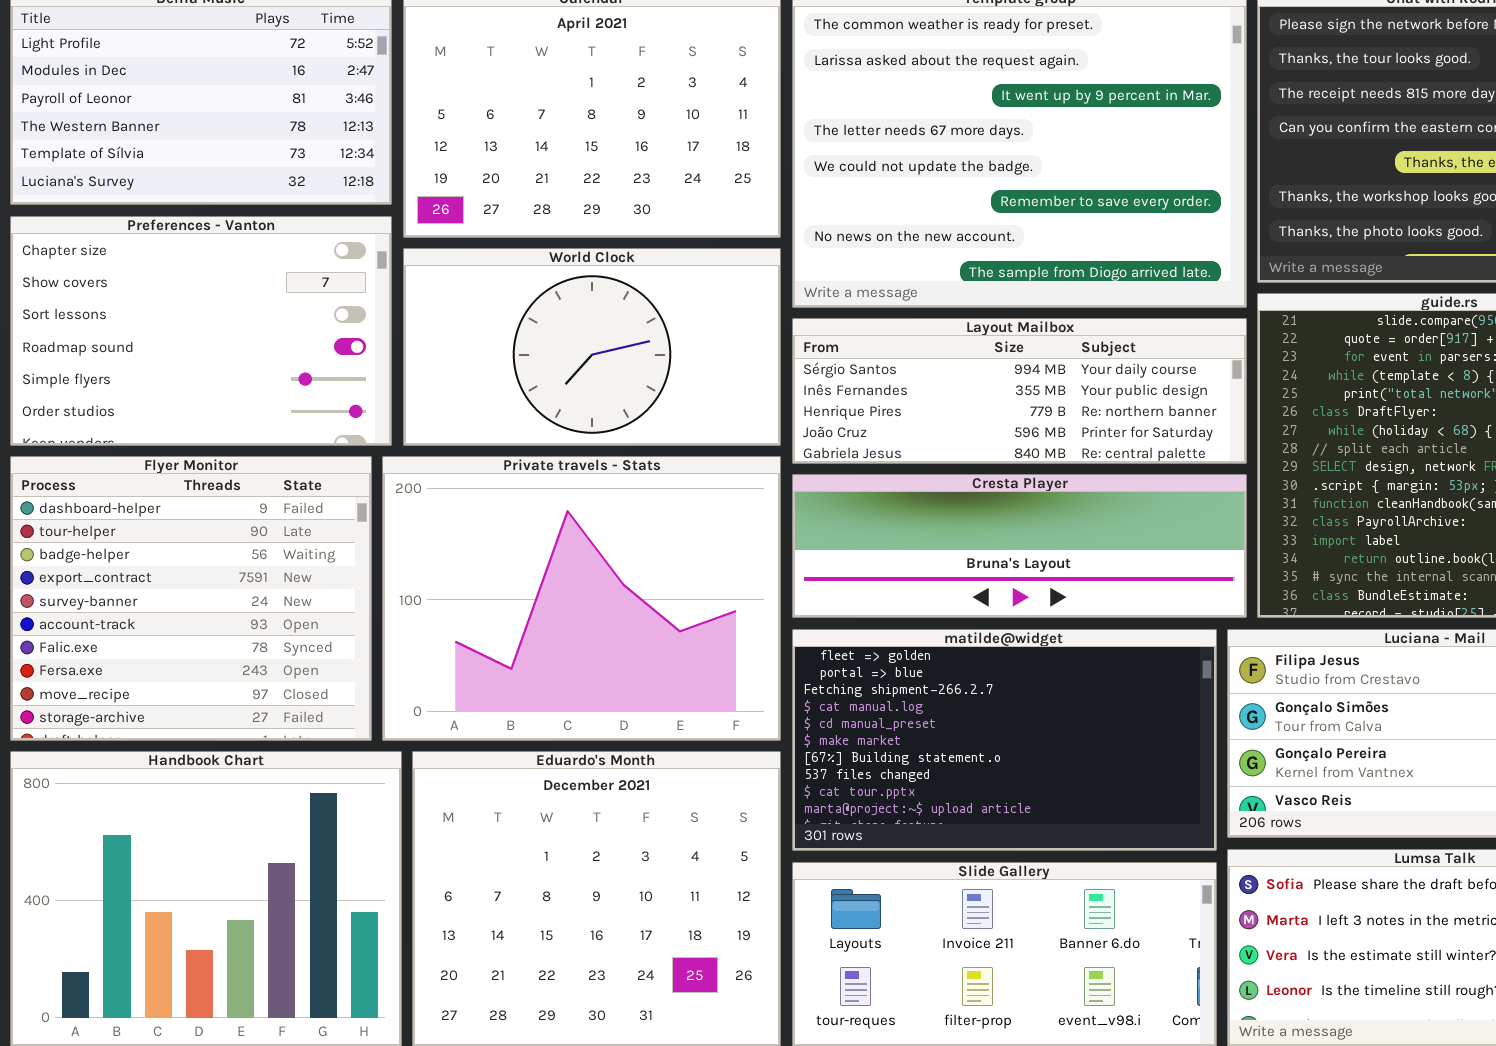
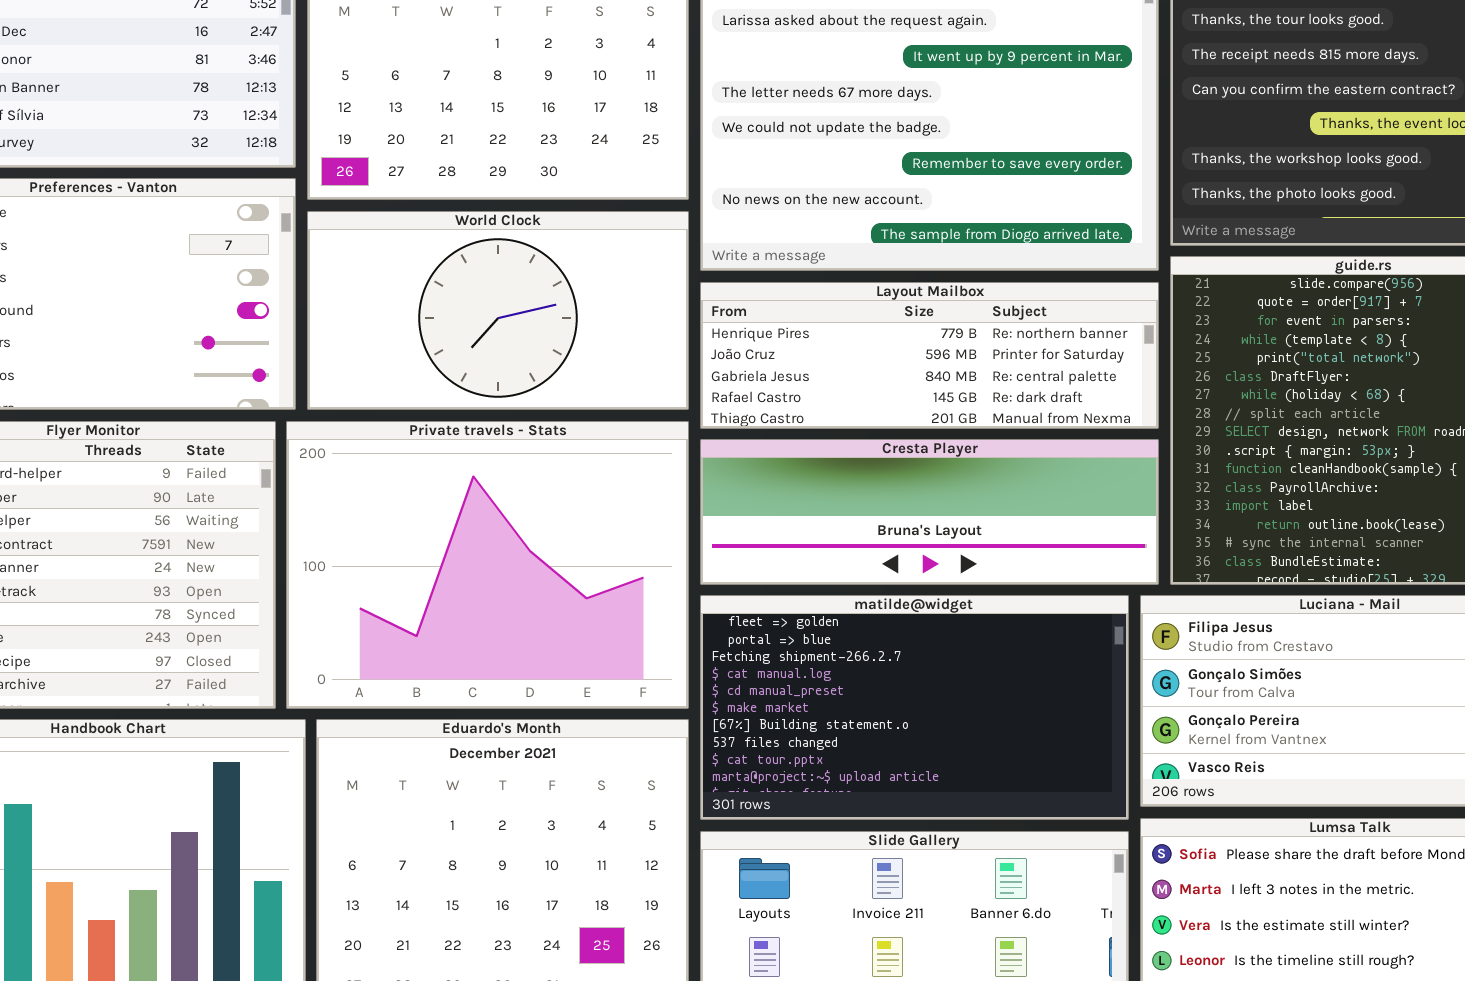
Layout Mailbox: [792,318,1247,464] -> [700,282,1159,429], scrolled down 2 rows

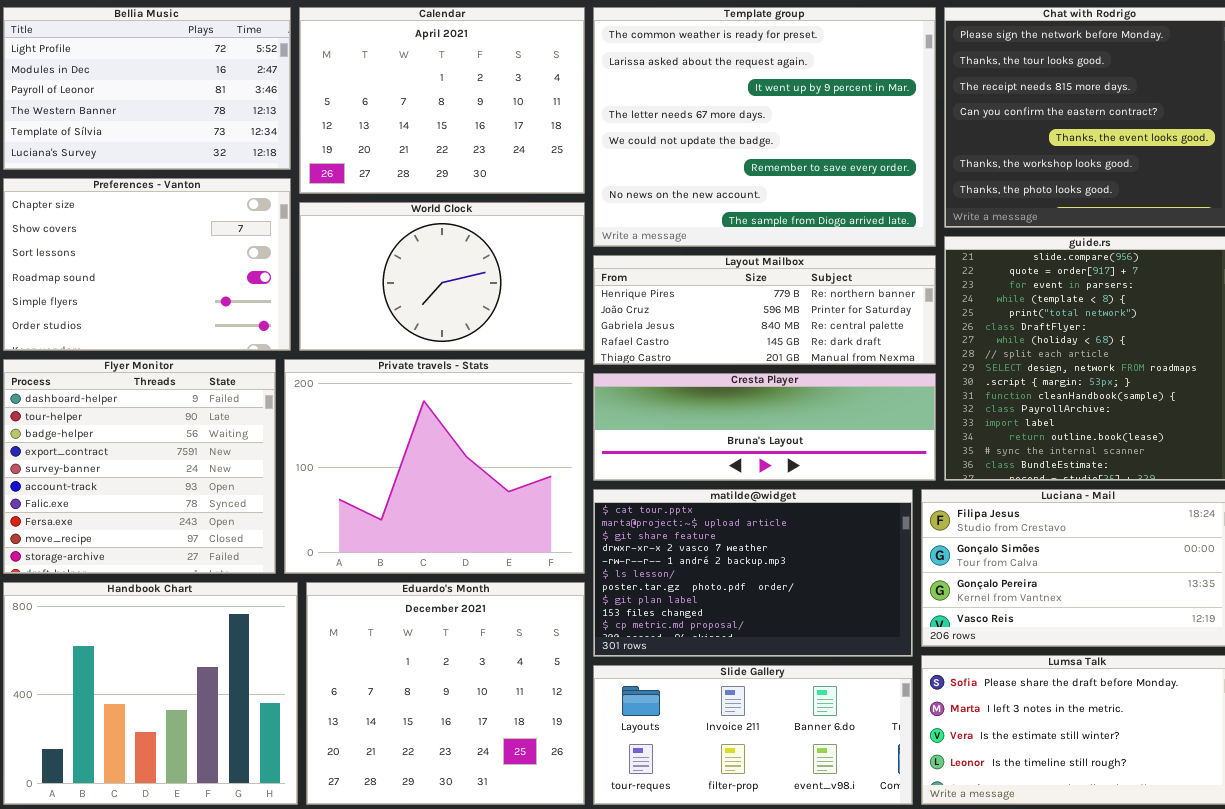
matilde@widget: [700,595,1129,820] -> [593,489,913,657], scrolled down 8 rows

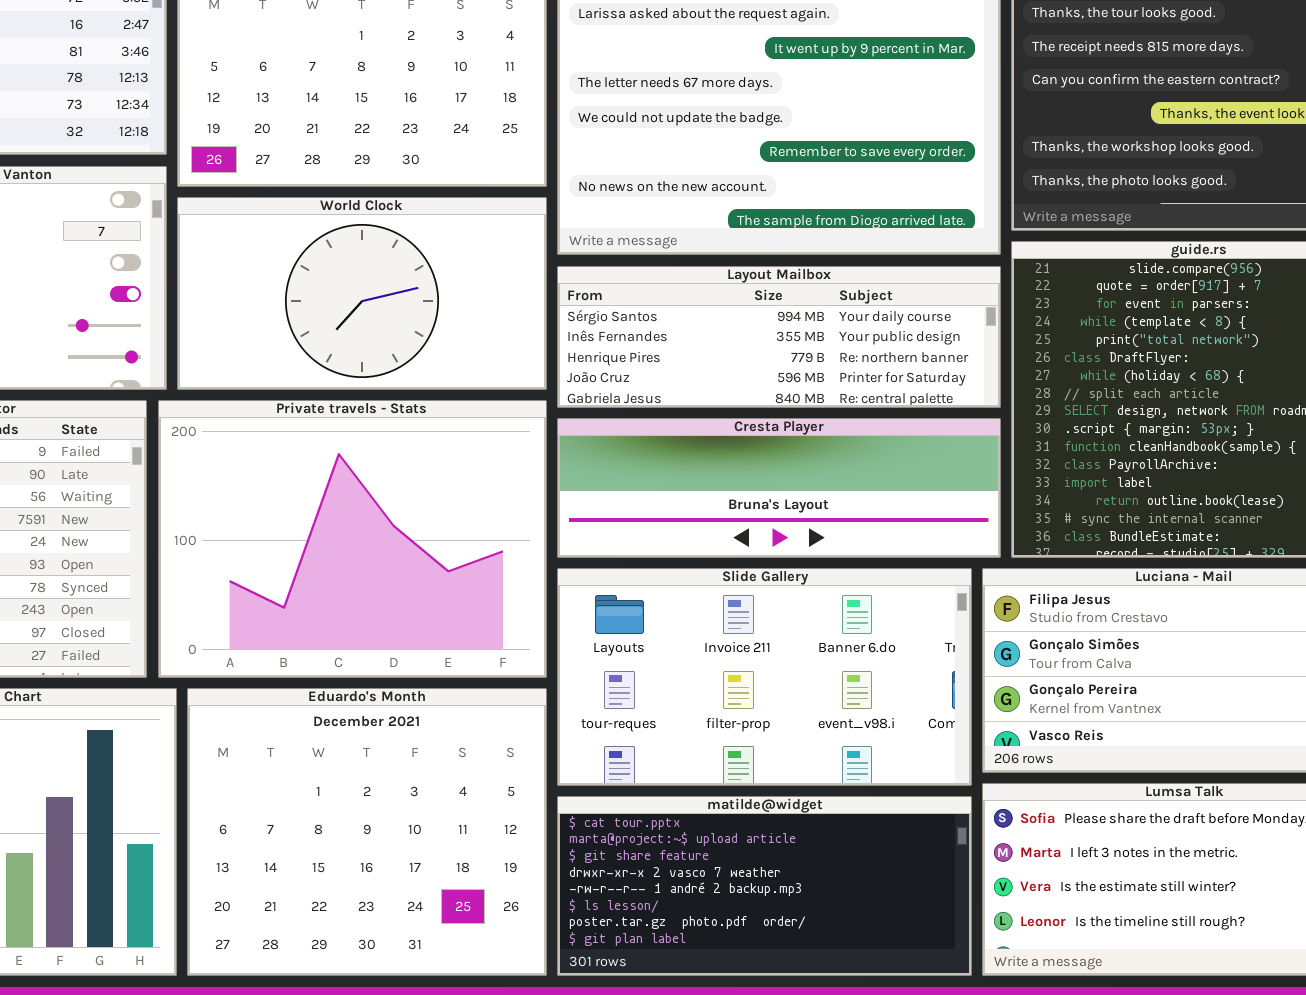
Layout Mailbox: [593,255,936,365] -> [557,266,1001,408], scrolled up 2 rows
matilde@widget: [593,489,913,657] -> [557,796,972,976], moved, resized
Slide Gallery: [593,665,913,805] -> [557,568,972,786], moved, resized

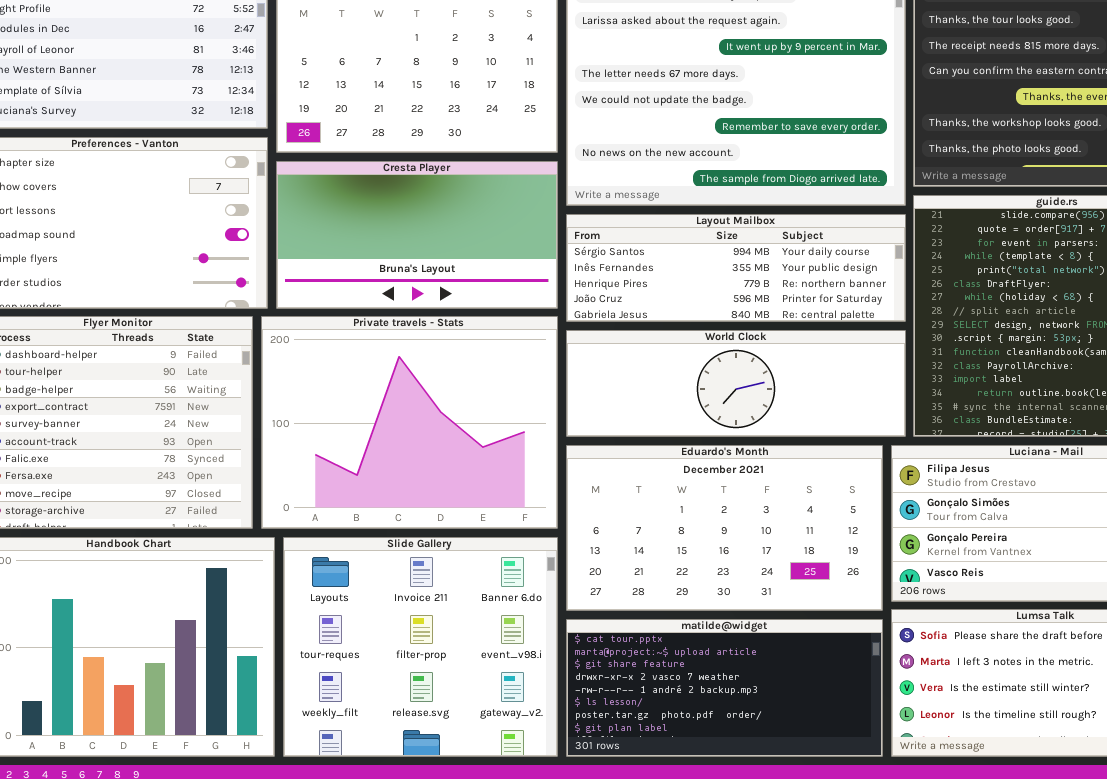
World Clock: [177,197,547,390] -> [566,330,906,437], moved, resized
Cresta Player: [557,418,1001,558] -> [276,161,558,309], moved, resized
Slide Gallery: [557,568,972,786] -> [283,537,558,757], moved, resized
Eduardo's Month: [187,688,547,976] -> [566,445,883,611], moved, resized

